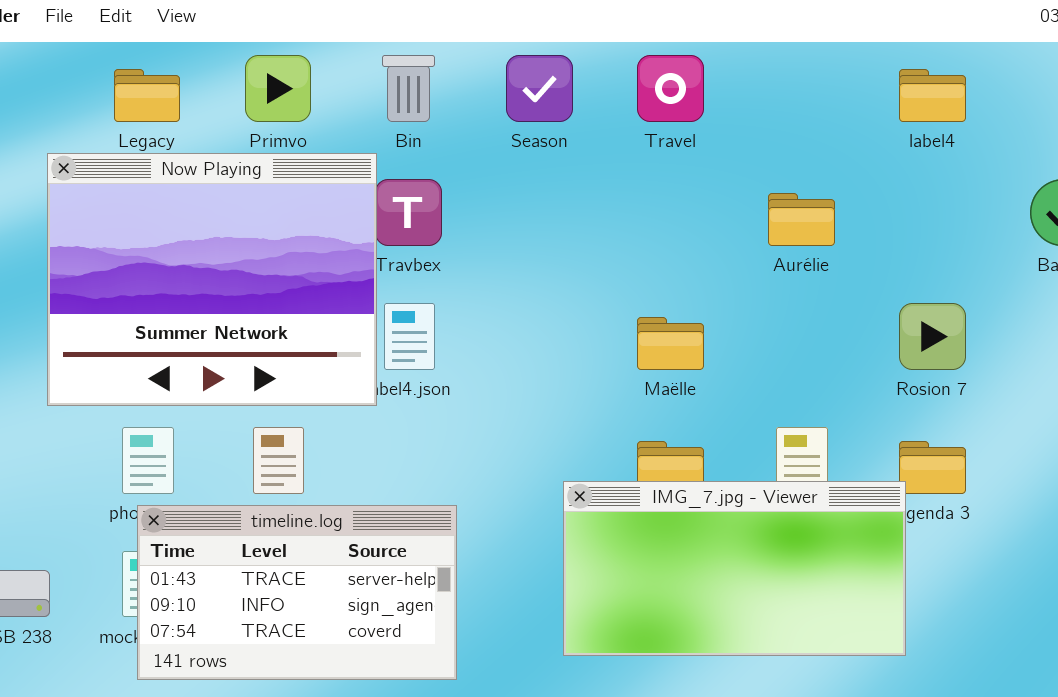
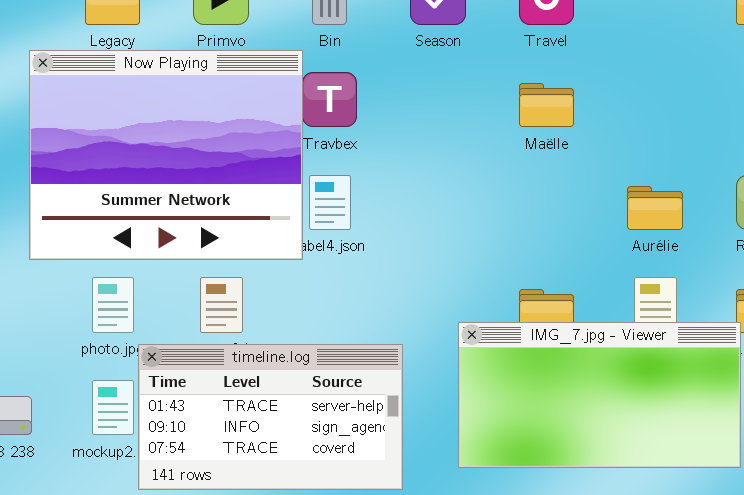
Aurélie: [768,193,835,246] -> [627,186,683,230], moved
Maëlle: [637,317,704,370] -> [519,83,574,127], moved
timeline.log: [137,505,457,680] -> [138,344,403,490], moved

